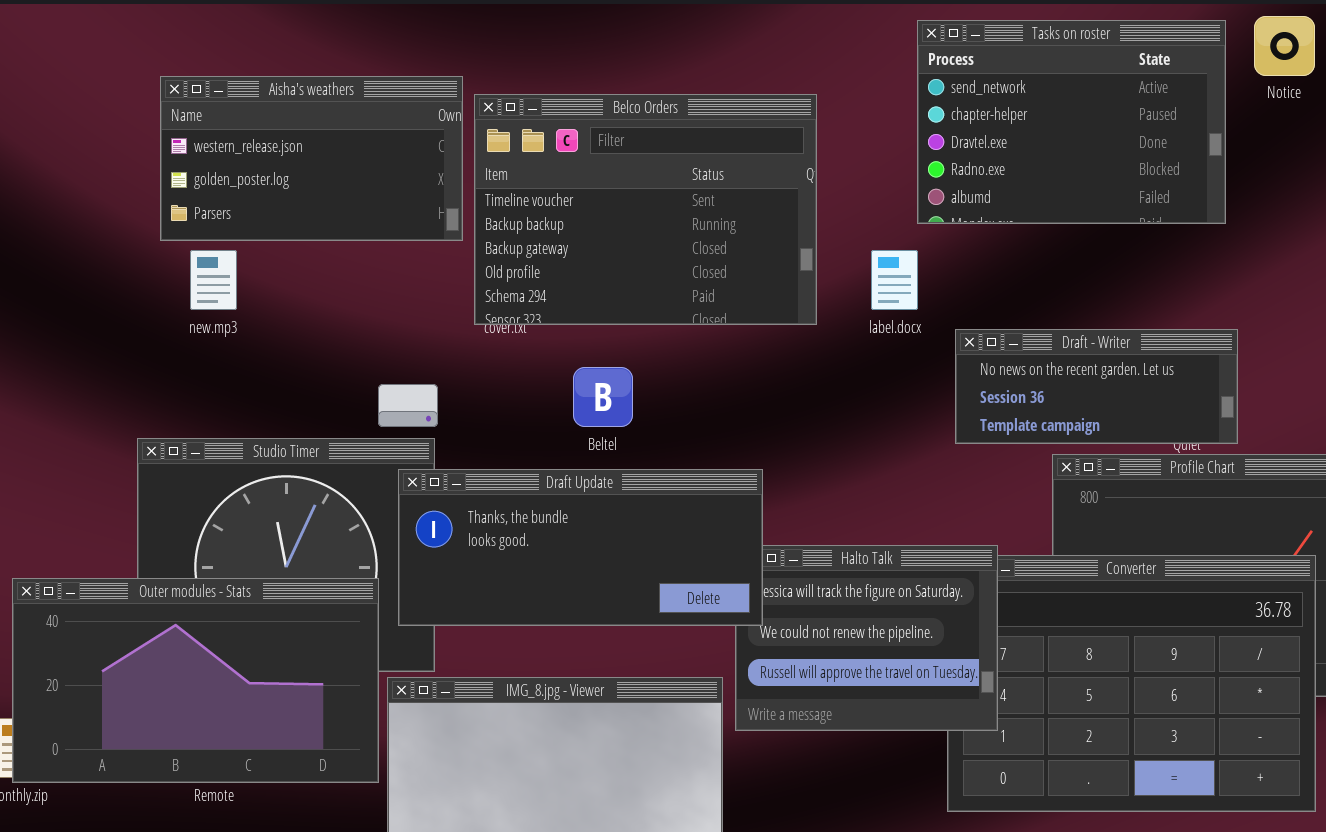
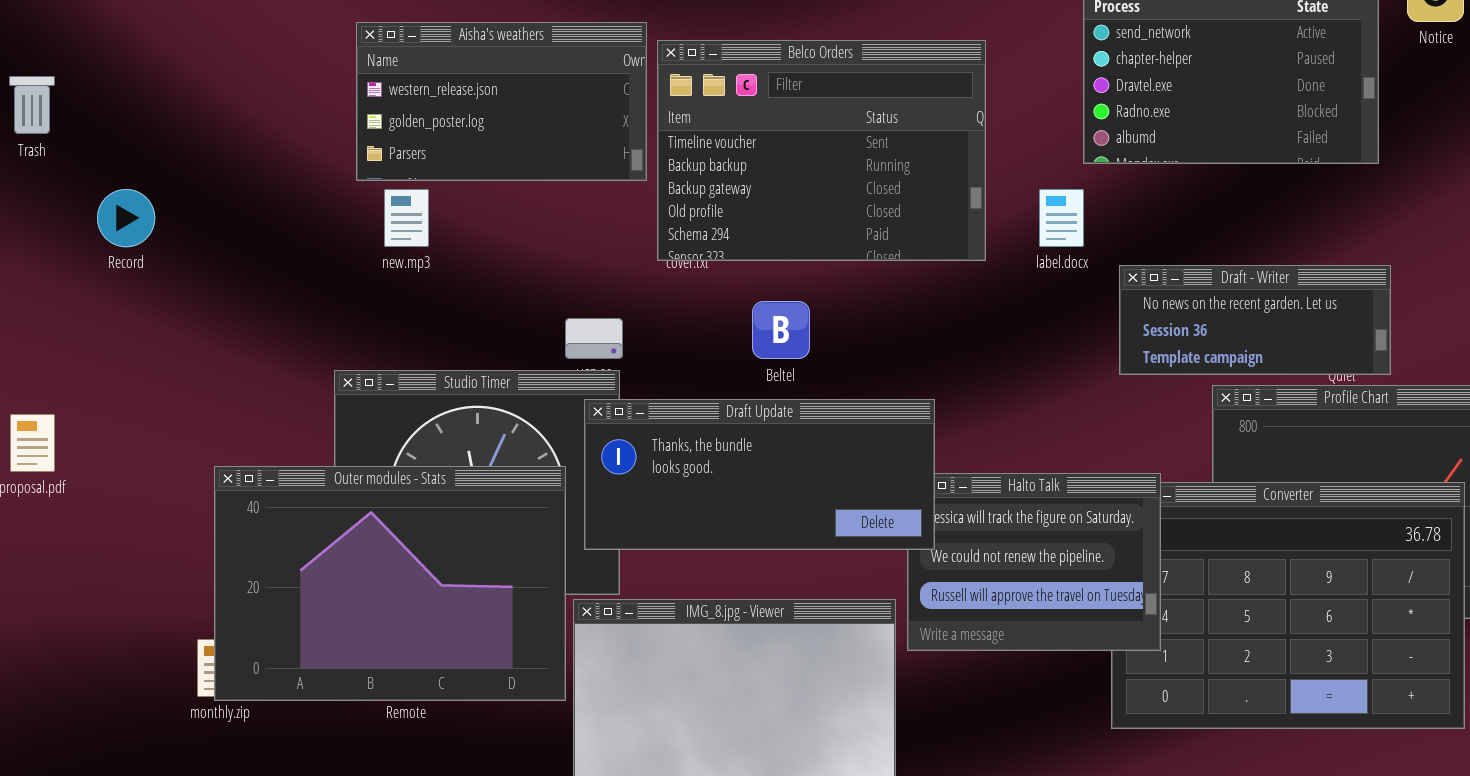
Outer modules - Stats: [12,578,379,783] -> [214,466,566,701], resized

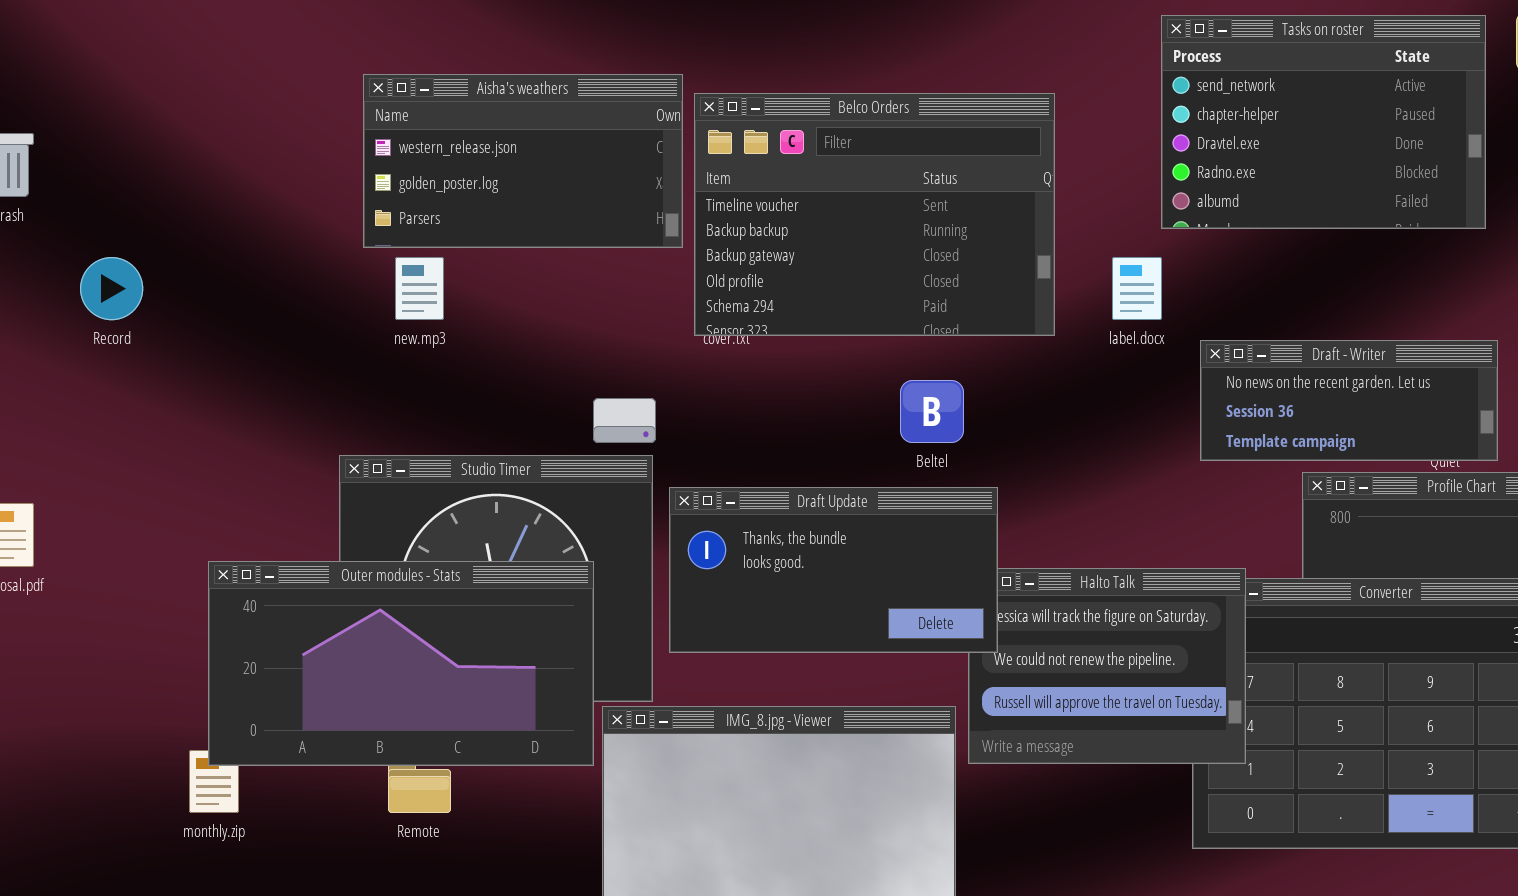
Beltel: [752,301,810,359] -> [900,380,964,443], moved
Draft Update: [584,399,935,550] -> [669,487,998,653], resized
Outer modules - Stats: [214,466,566,701] -> [208,561,594,766], resized

